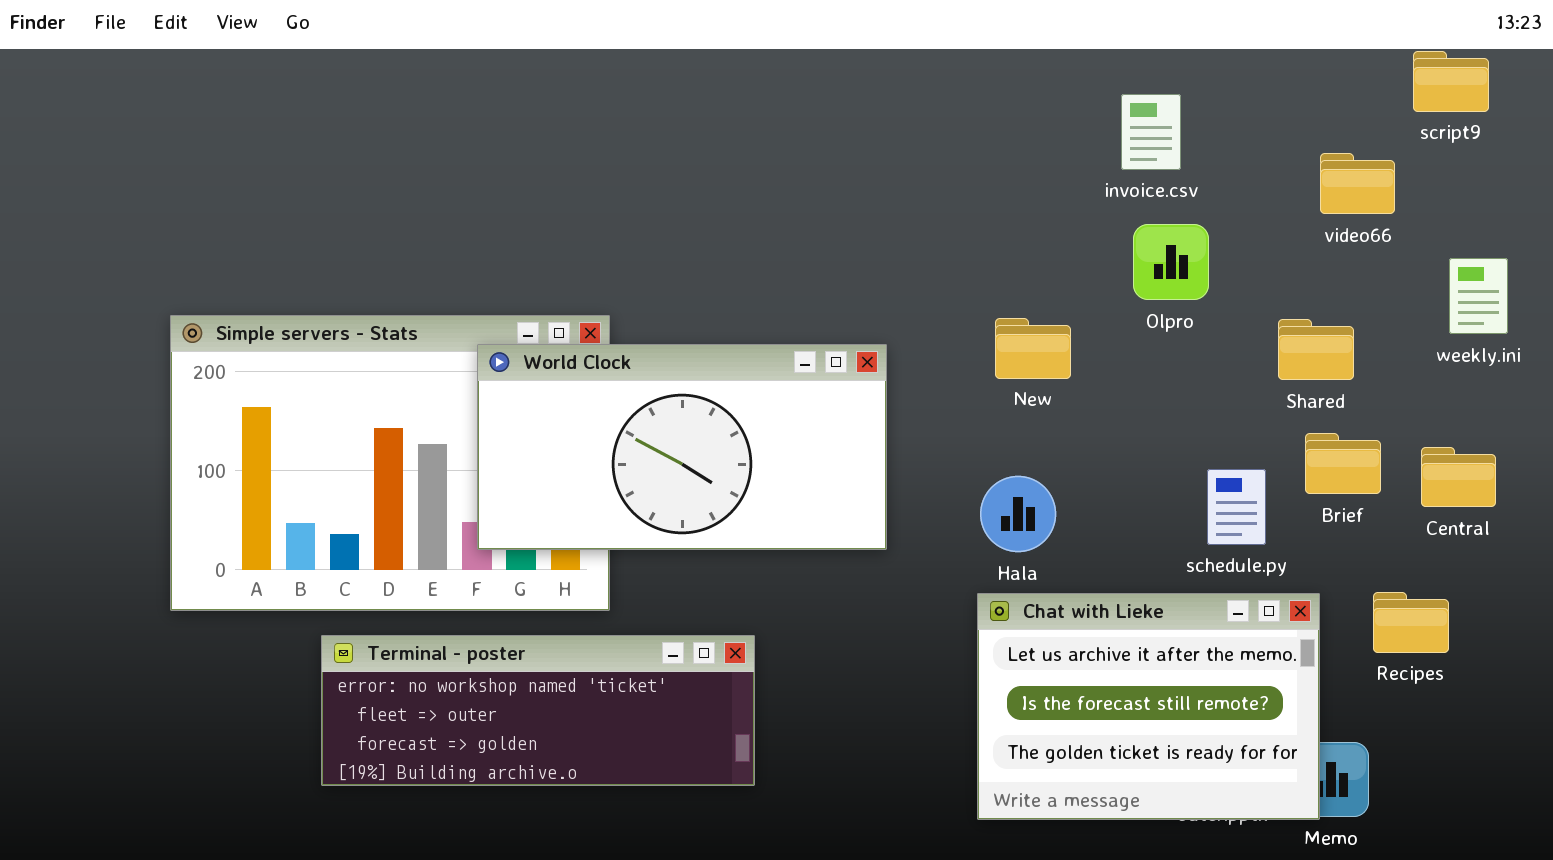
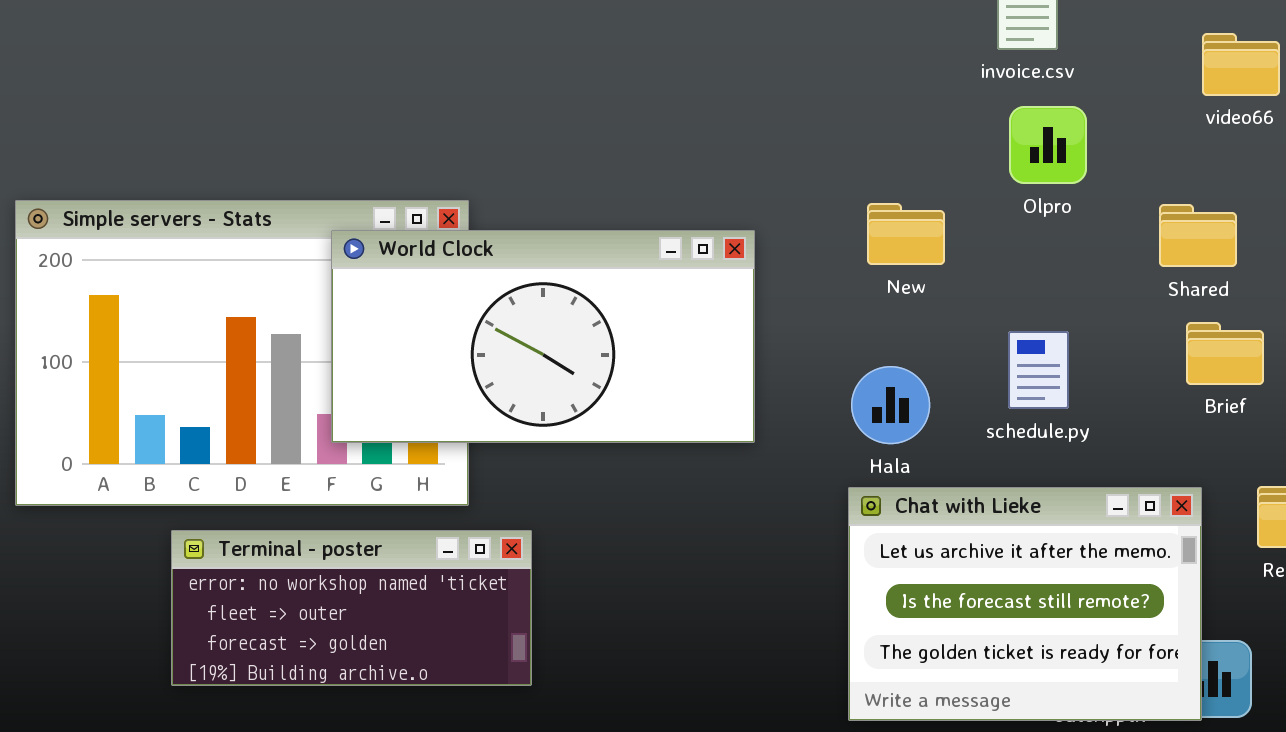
schedule.py: [1207,469,1266,545] -> [1008,331,1069,409], moved
Terminal - poster: [321,635,755,786] -> [171,530,532,686], resized

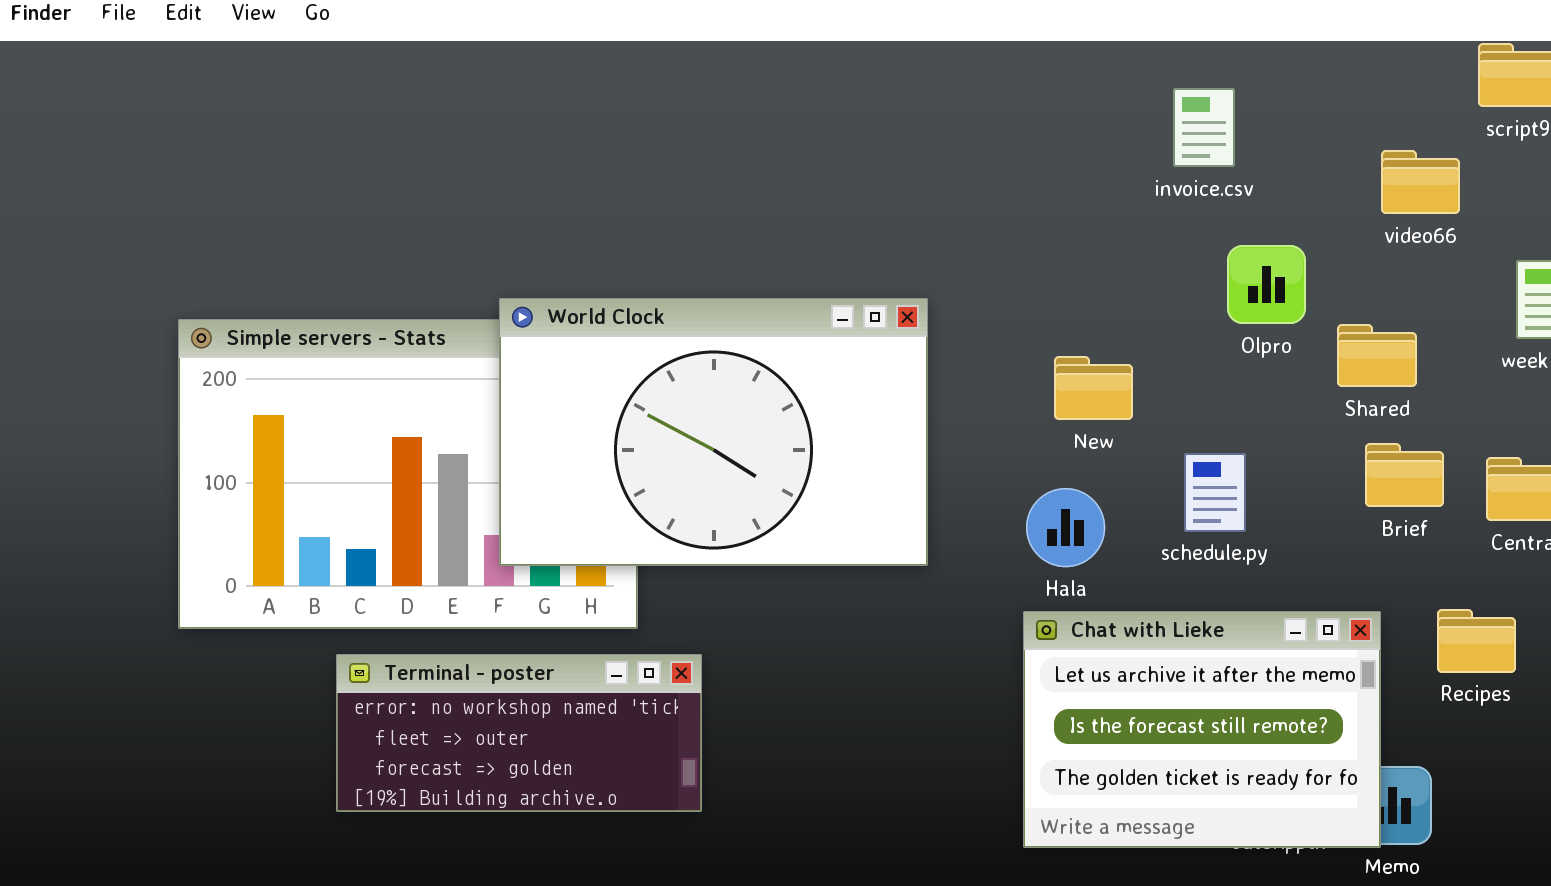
Olpro: [1009,106,1087,184] -> [1227,245,1306,324], moved
New: [867,203,945,265] -> [1054,356,1133,420], moved
World Clock: [331,230,755,443] -> [499,298,928,566], resized

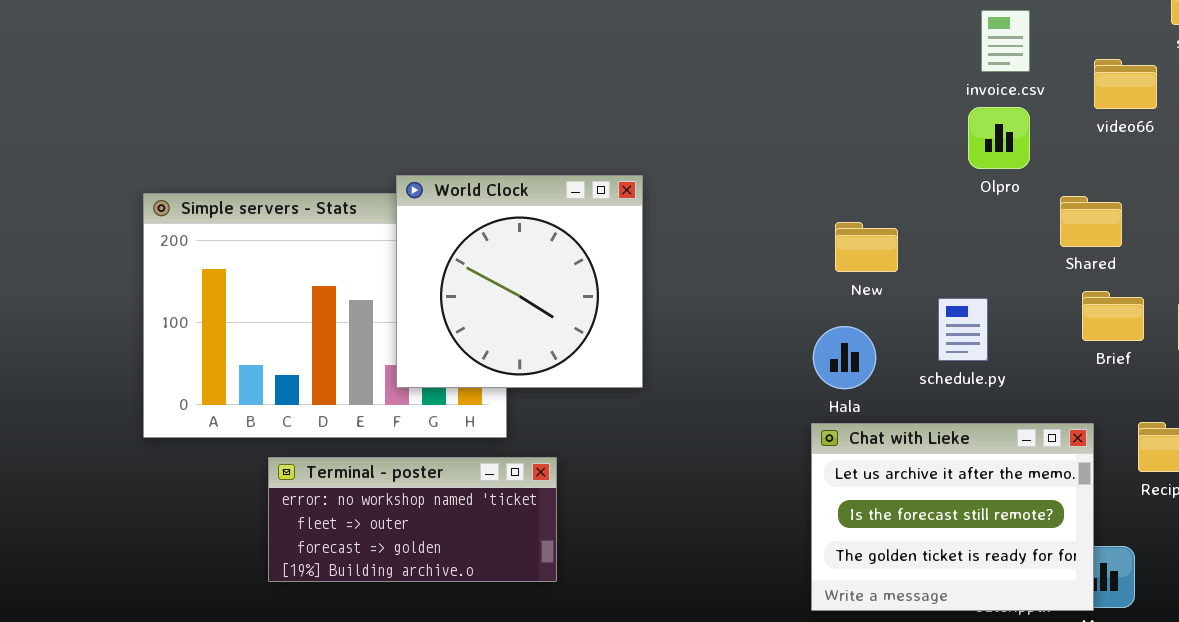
invoice.csv: [1173,88,1235,167] -> [981,10,1030,72], moved
Olpro: [1227,245,1306,324] -> [968,107,1030,169], moved
World Clock: [499,298,928,566] -> [396,175,643,388], resized

